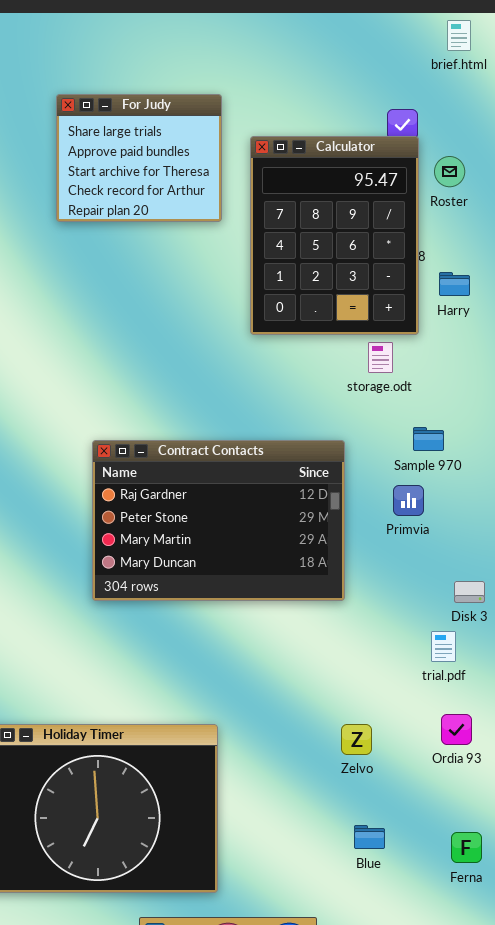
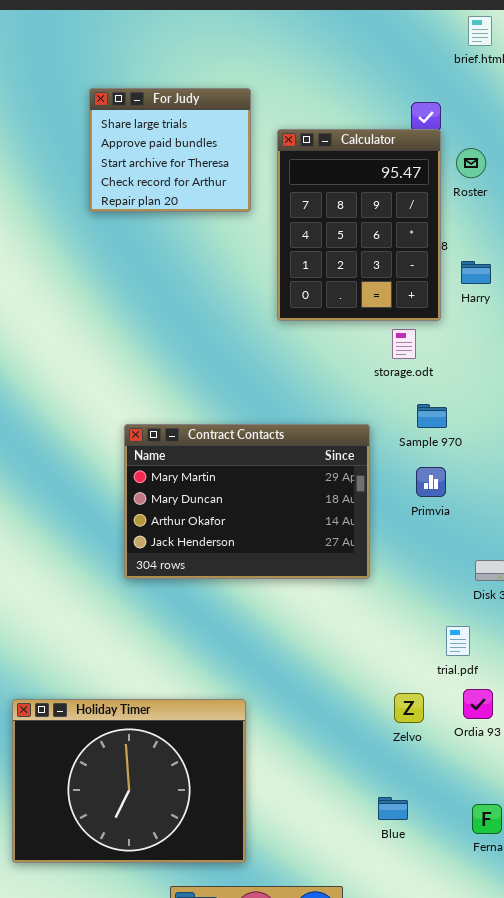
Sample 970: [413,427,444,451] -> [417,404,447,428], moved
Contract Contacts: [92,440,345,601] -> [124,424,370,579], scrolled down 2 rows
trial.pdf: [431,631,456,662] -> [446,626,470,656], moved
Zelvo: [341,724,372,755] -> [394,693,424,723], moved

